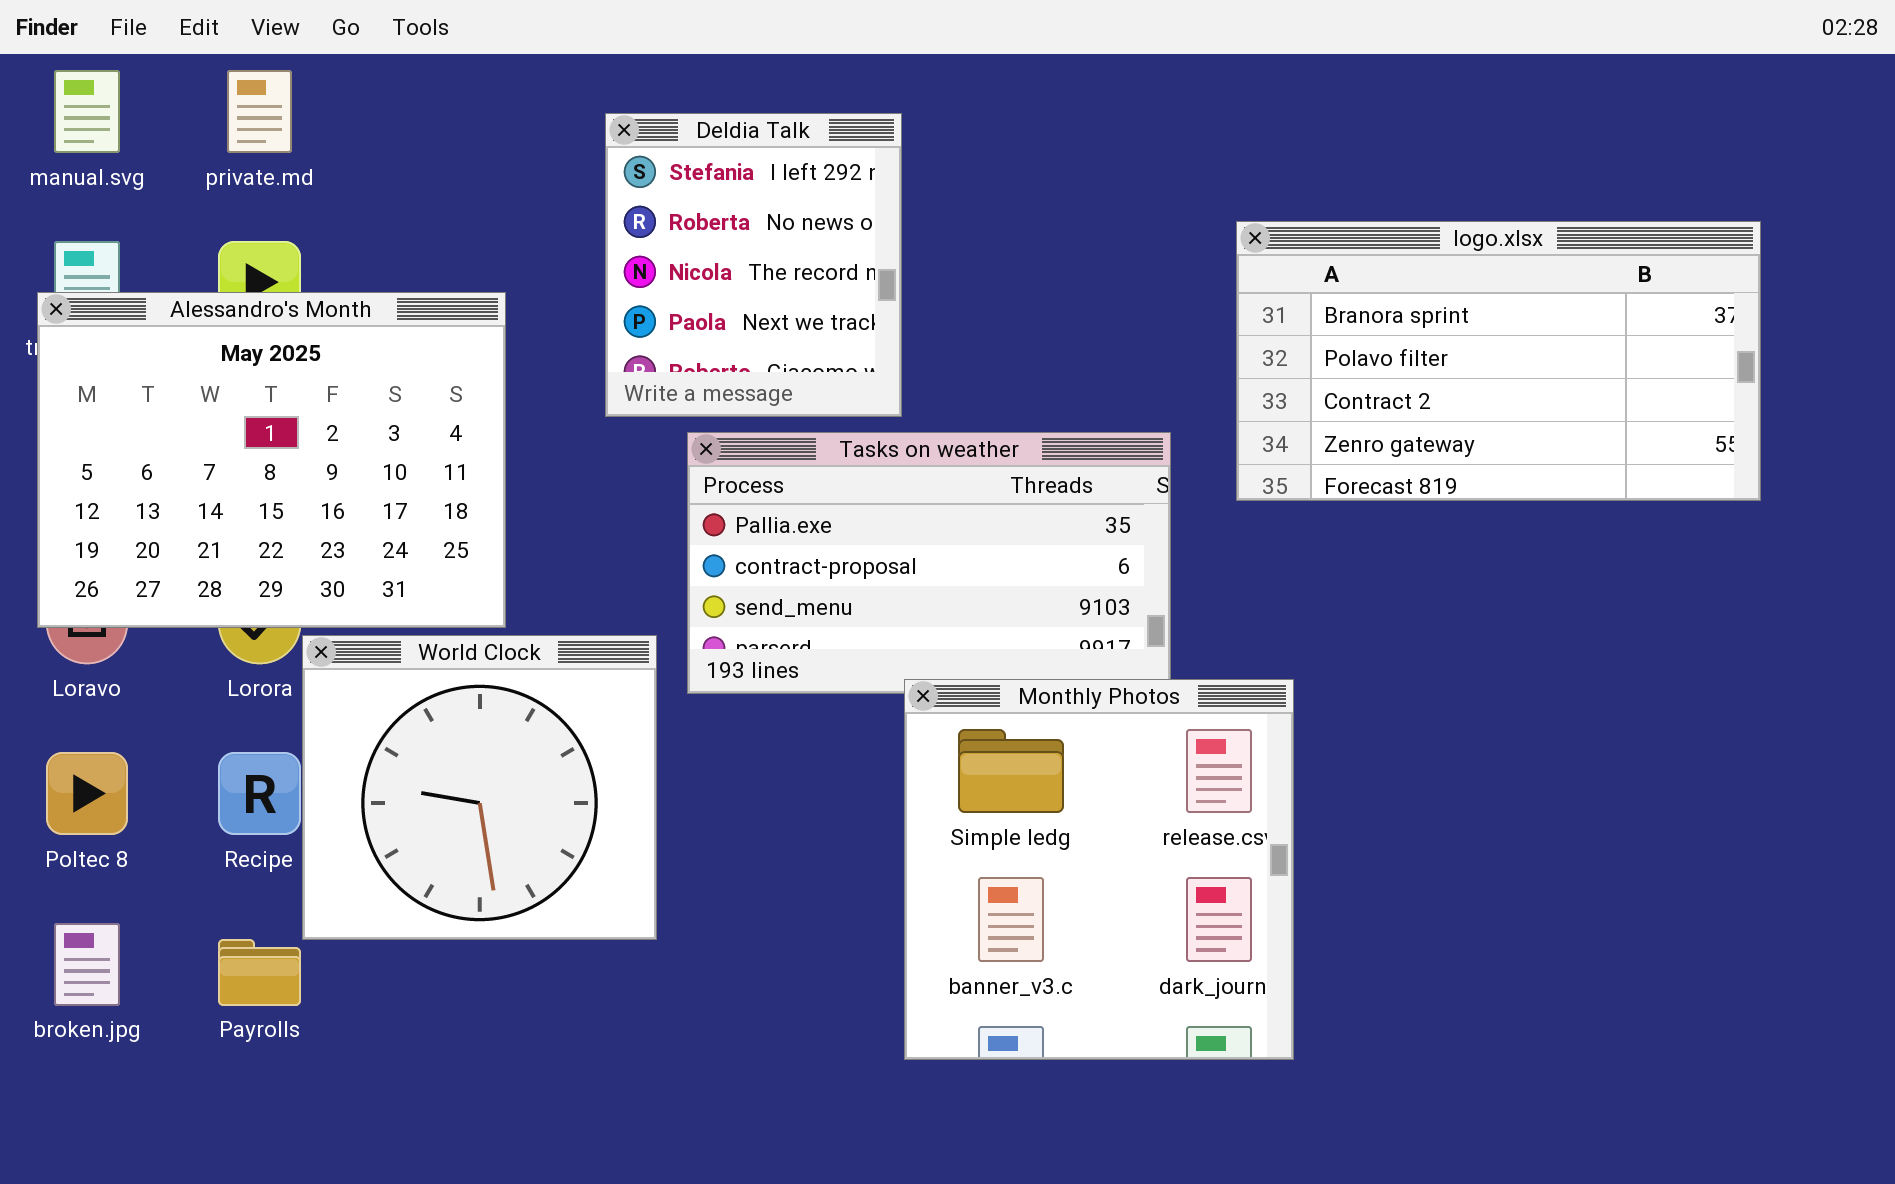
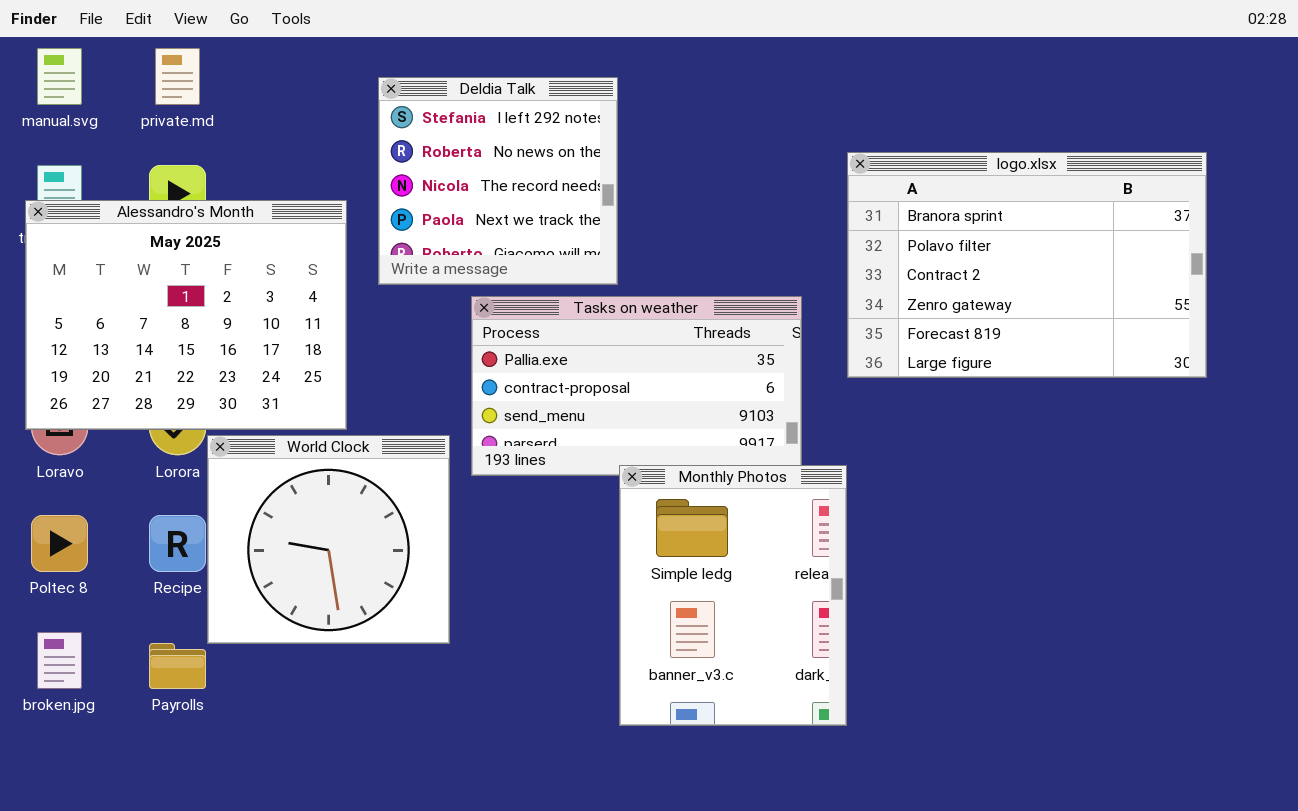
Deldia Talk: [605,113,902,417] -> [378,77,618,285], resized
logo.xlsx: [1236,221,1761,501] -> [847,152,1207,378], resized
Monthly Photos: [904,679,1294,1060] -> [619,465,847,726], resized

